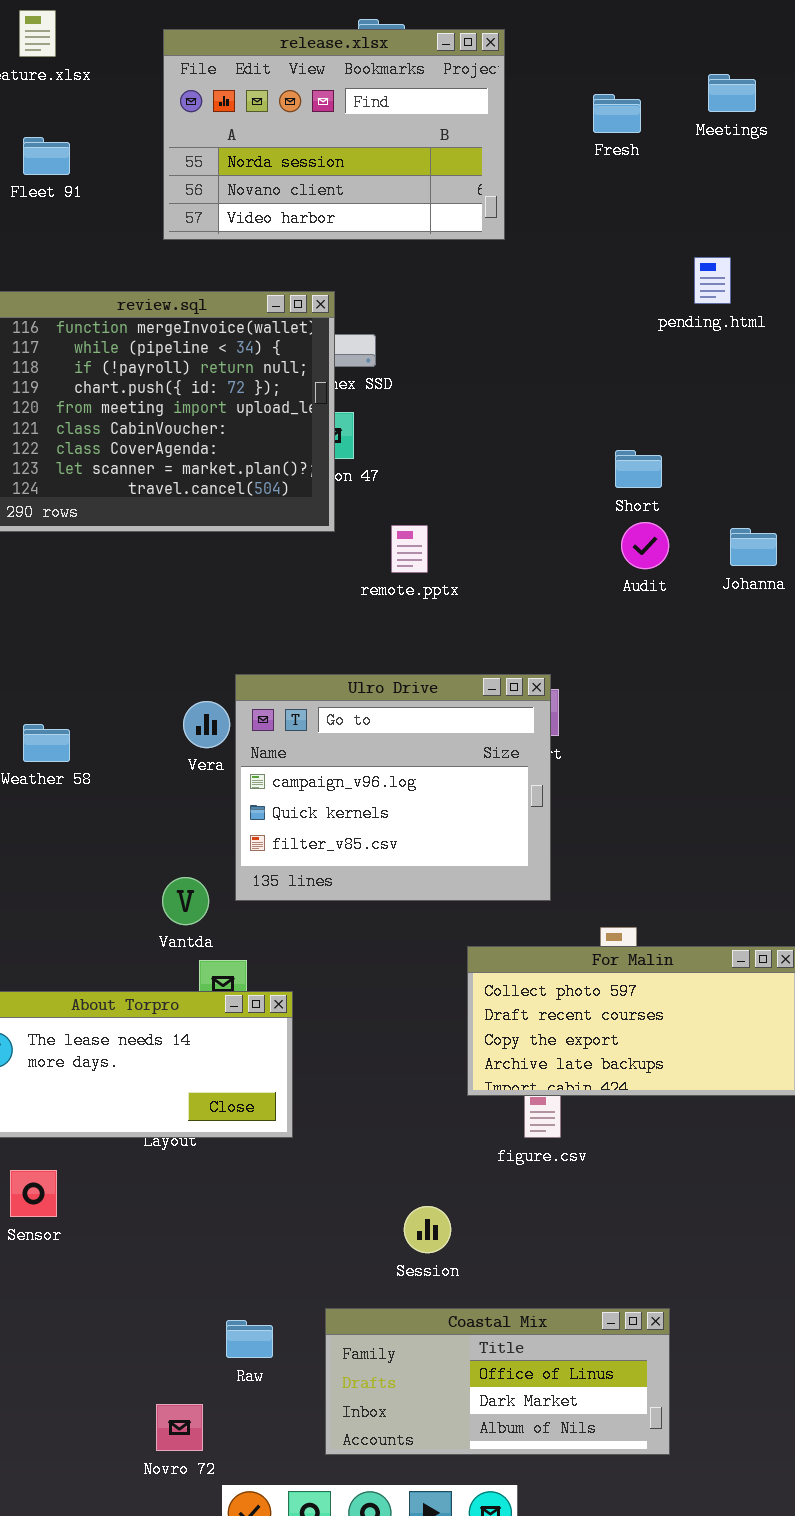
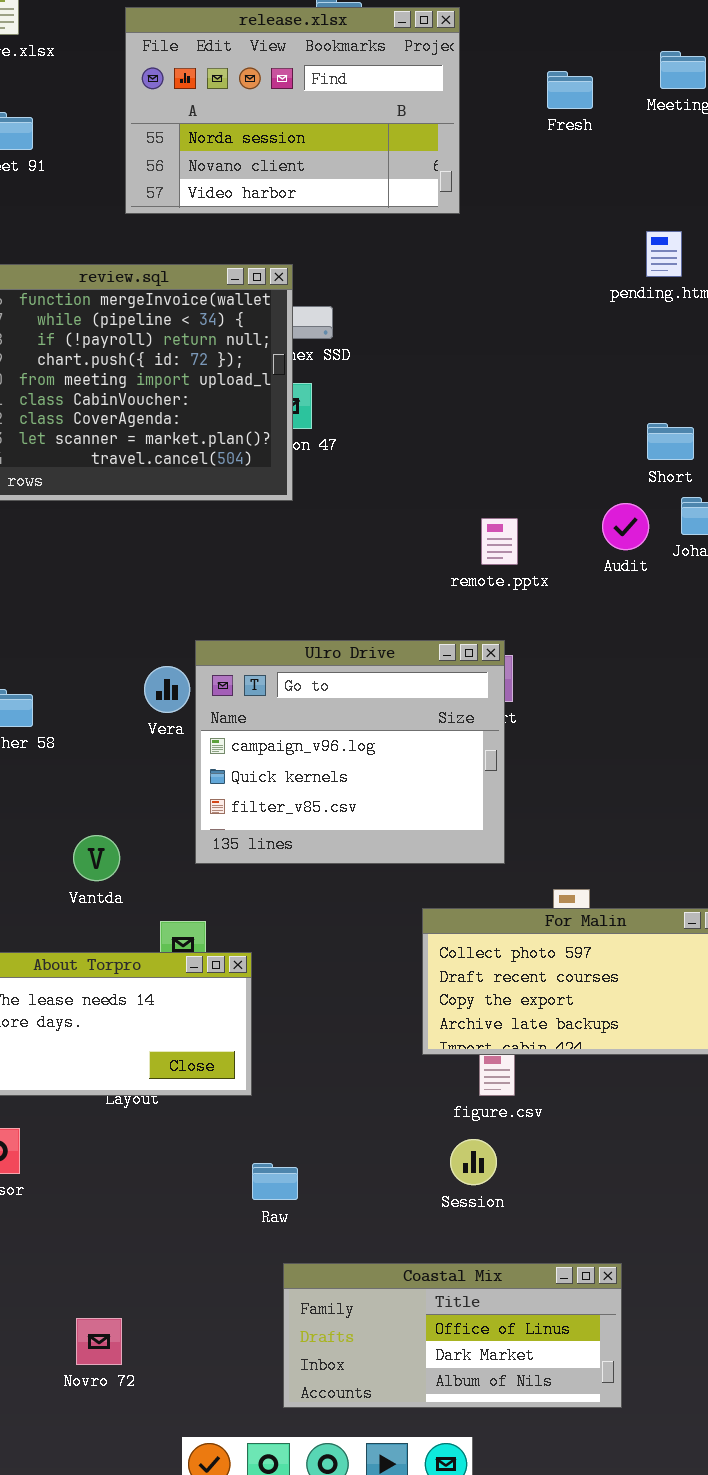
Short: [615,450,662,488] -> [647,423,694,460], moved
Audit: [621,522,669,569] -> [602,503,649,550], moved
remote.pptx: [391,525,428,573] -> [481,518,518,565], moved
Vantda: [162,877,209,925] -> [73,835,120,881], moved
Session: [404,1206,451,1253] -> [450,1139,497,1185], moved
Raw: [226,1320,273,1358] -> [252,1163,298,1200], moved
Novro 72: [156,1404,203,1451] -> [76,1318,122,1365], moved

